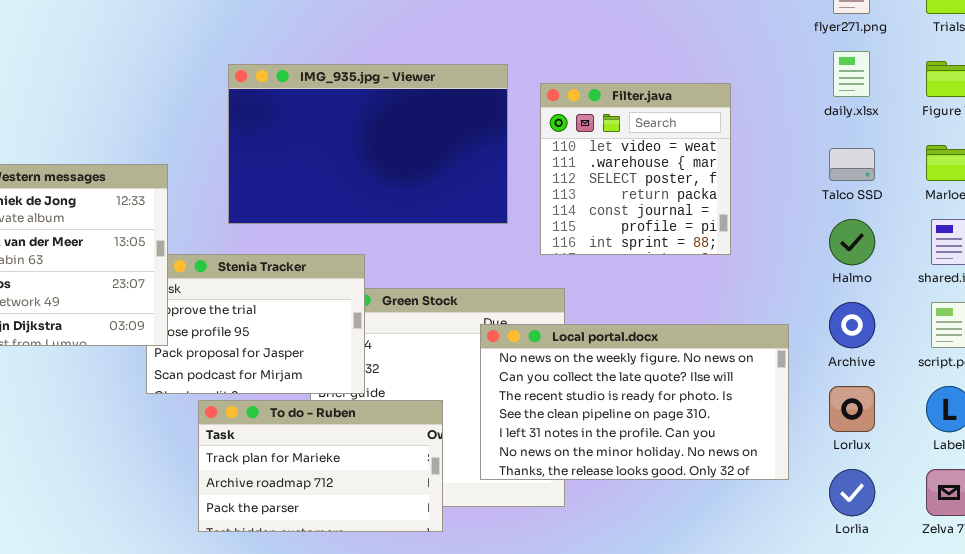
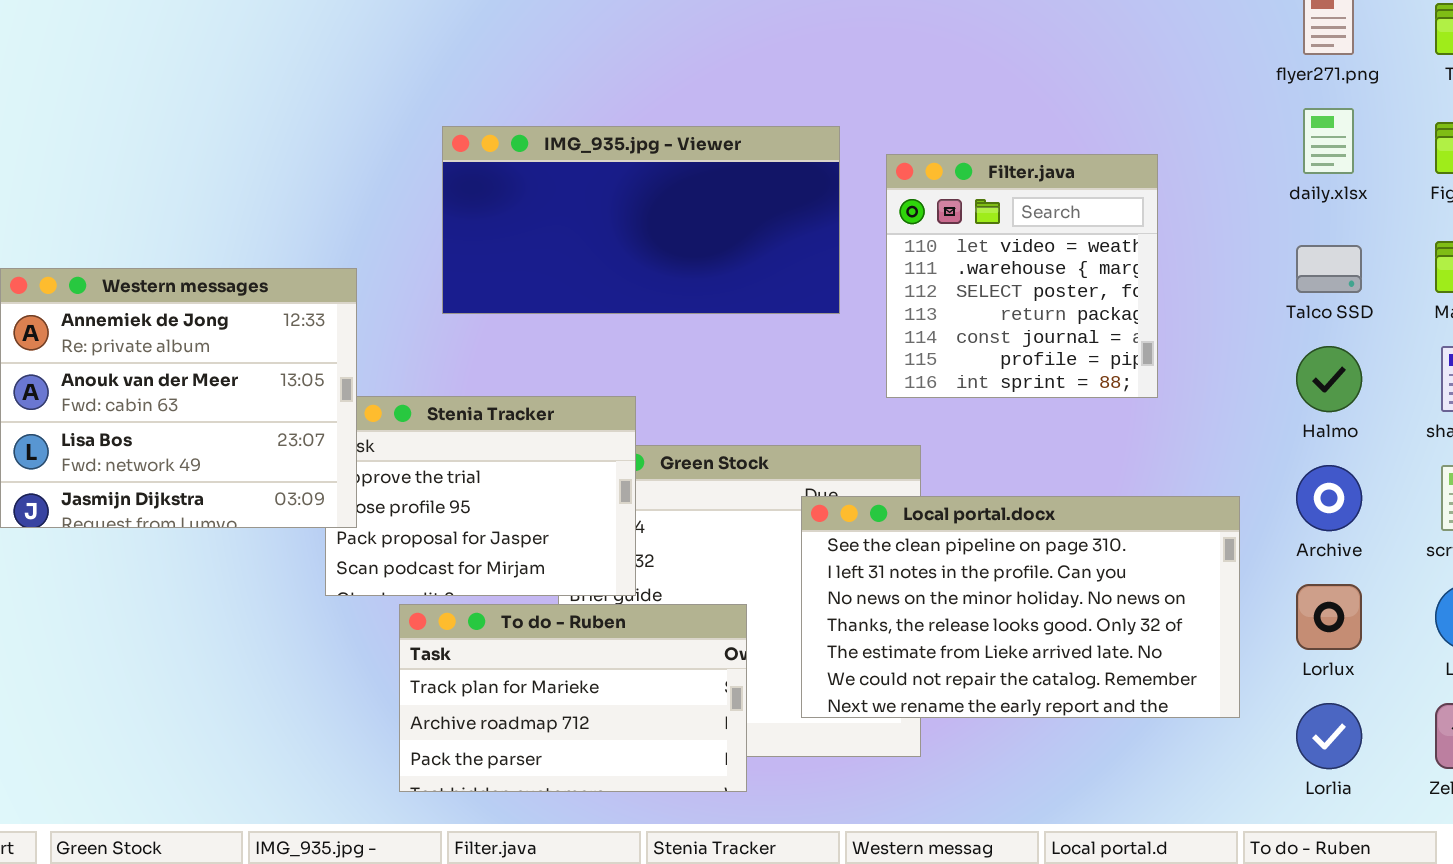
IMG_935.jpg - Viewer: [228,64,508,224] -> [442,126,840,314], resized
Local portal.docx: [480,324,789,480] -> [801,496,1240,718], scrolled down 3 rows

